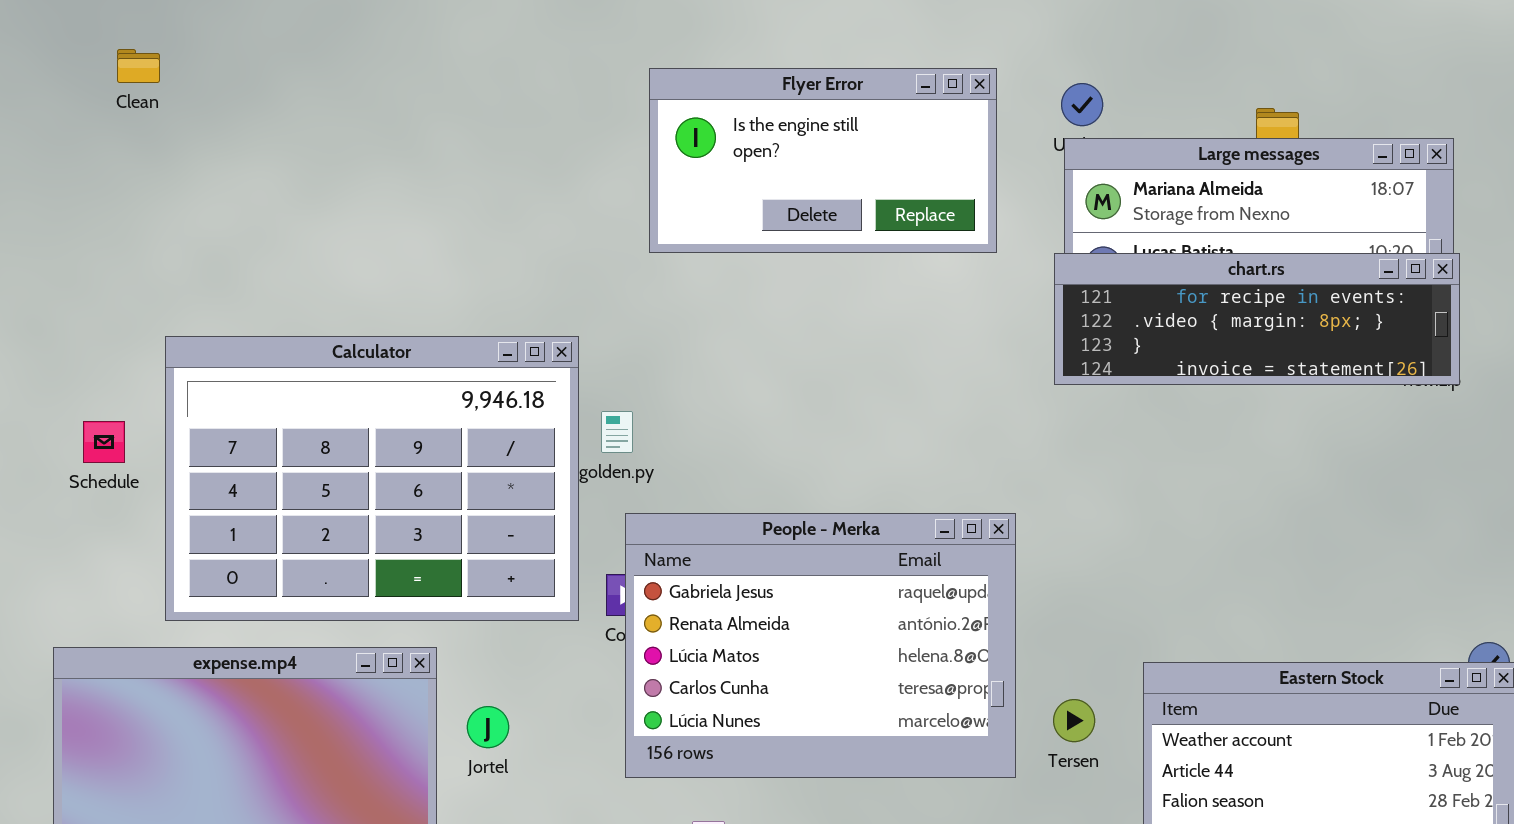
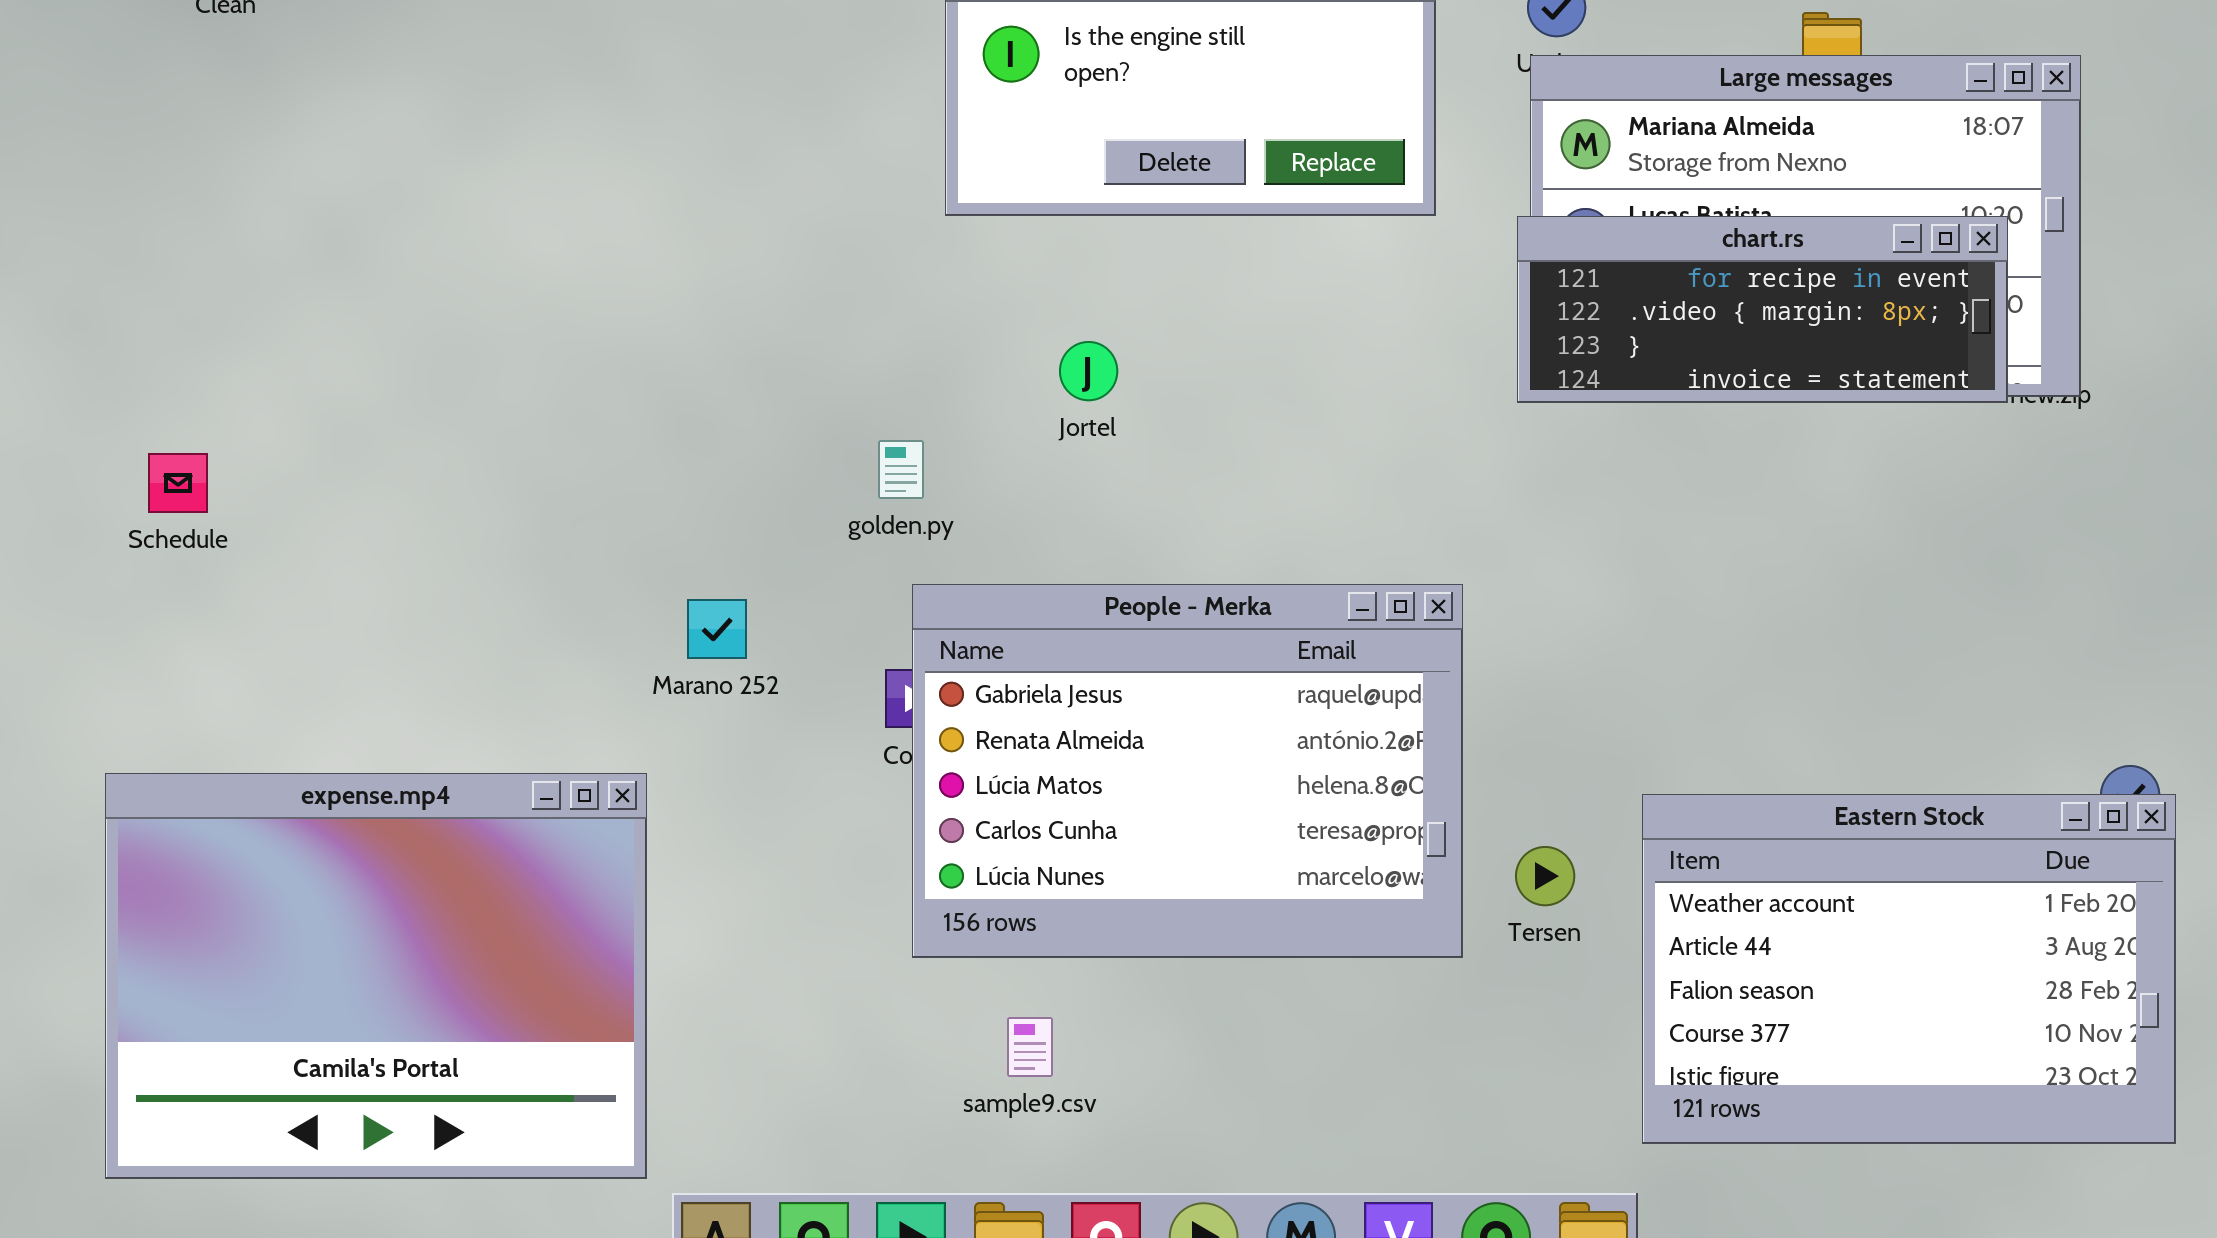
chart.rs: [1054,253,1460,385] -> [1517,216,2008,403], resized
Calculator: [165,336,579,621] -> none, closed
Jortel: [467,706,509,748] -> [1059,341,1118,401], moved

